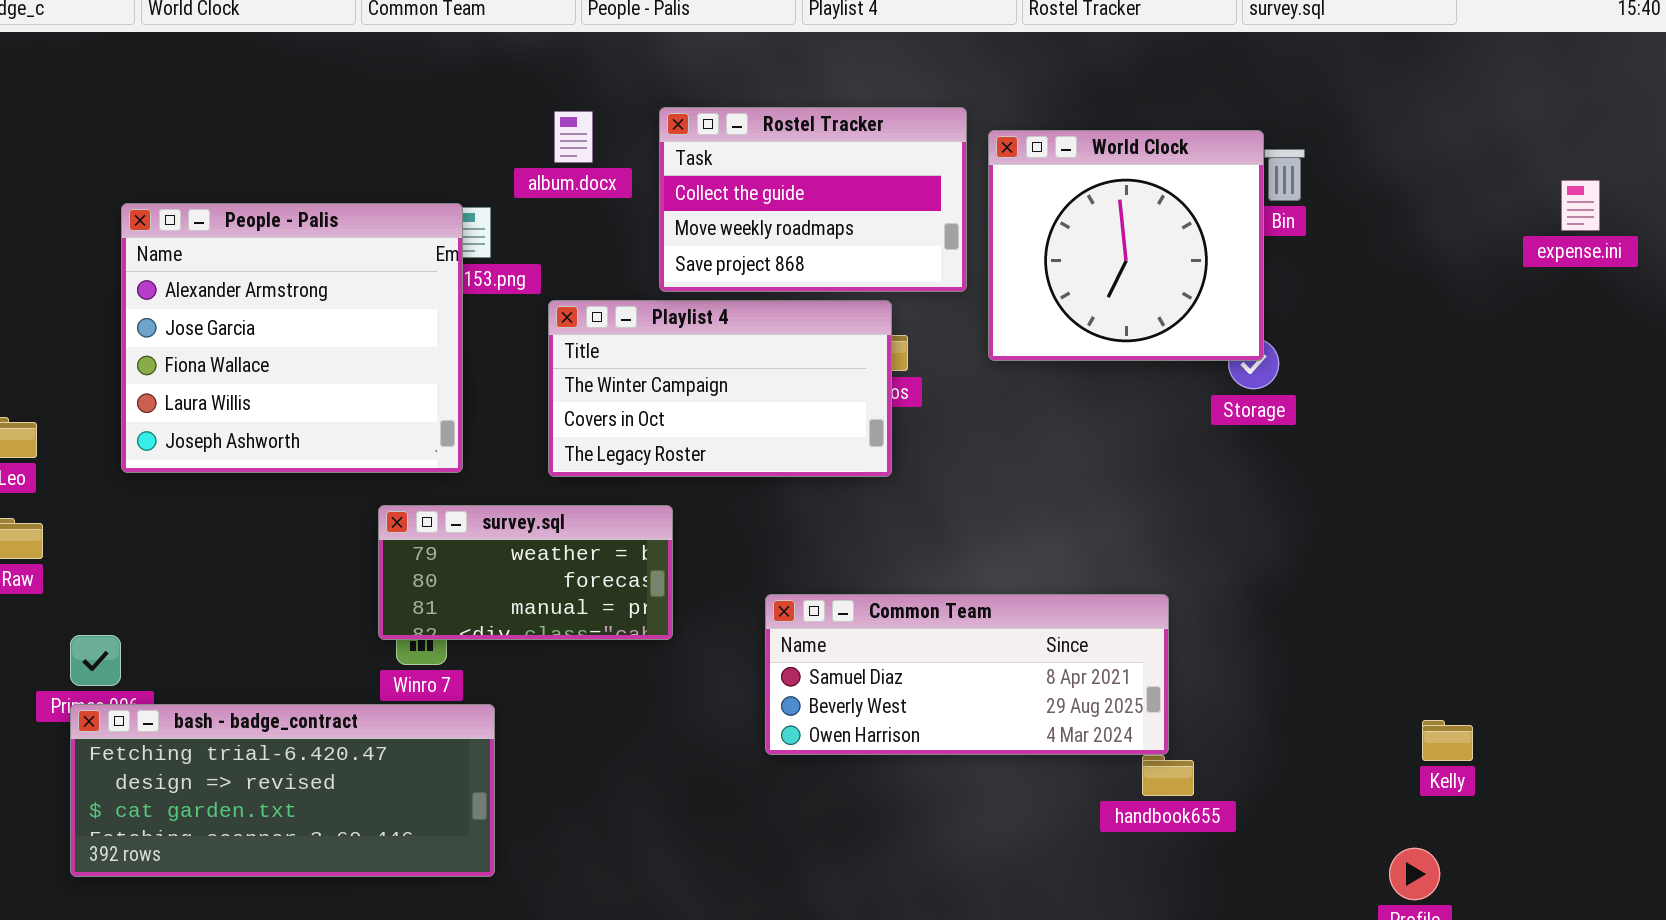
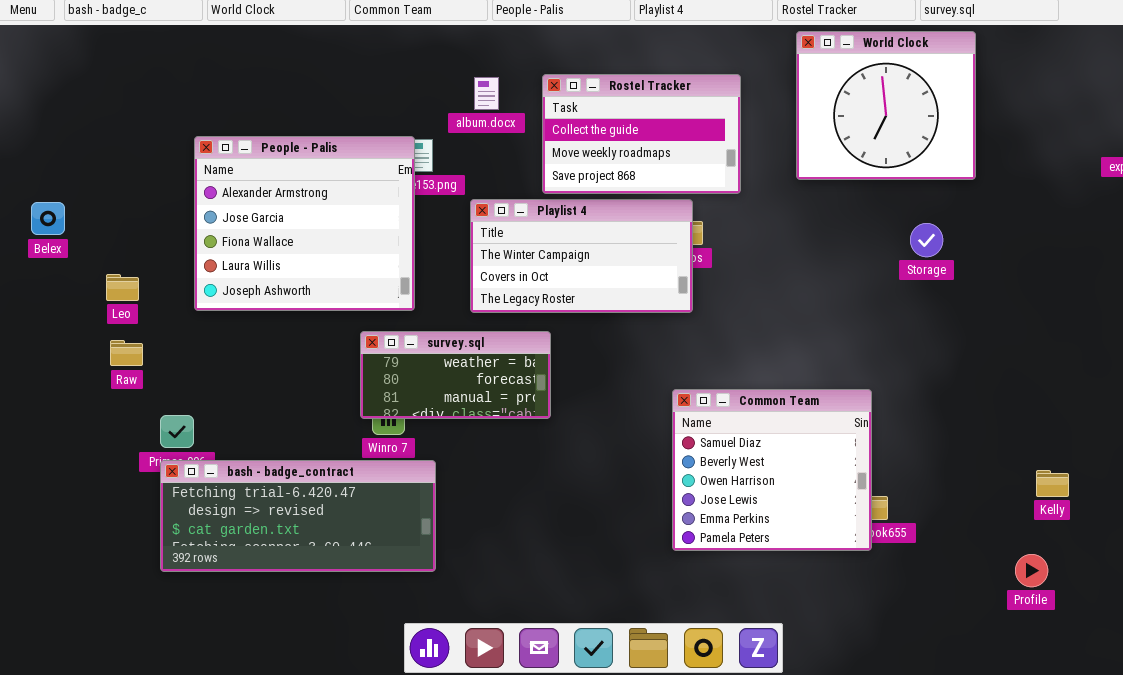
World Clock: [988,130,1264,361] -> [796,31,976,180], moved
Common Team: [765,594,1169,755] -> [672,389,872,551], resized

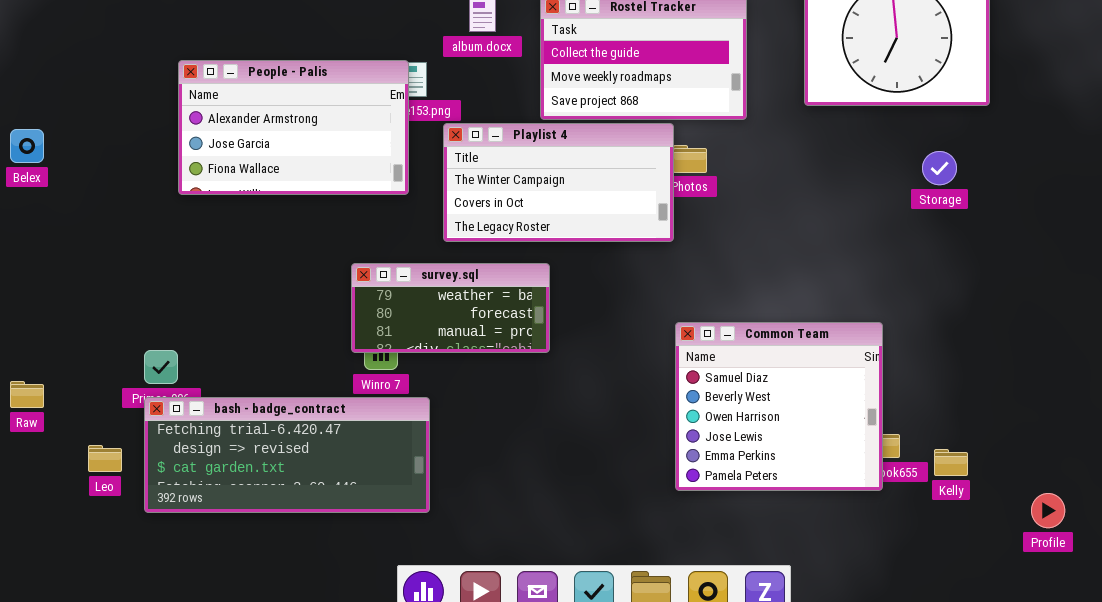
People - Palis: [194,136,415,311] -> [178,60,409,195], resized
Playlist 4: [470,199,693,313] -> [443,123,674,242], moved
Leo: [106,274,139,301] -> [88,445,122,472], moved
Raw: [110,340,143,366] -> [10,381,44,408], moved
Kelly: [1036,470,1069,497] -> [934,449,968,476], moved

